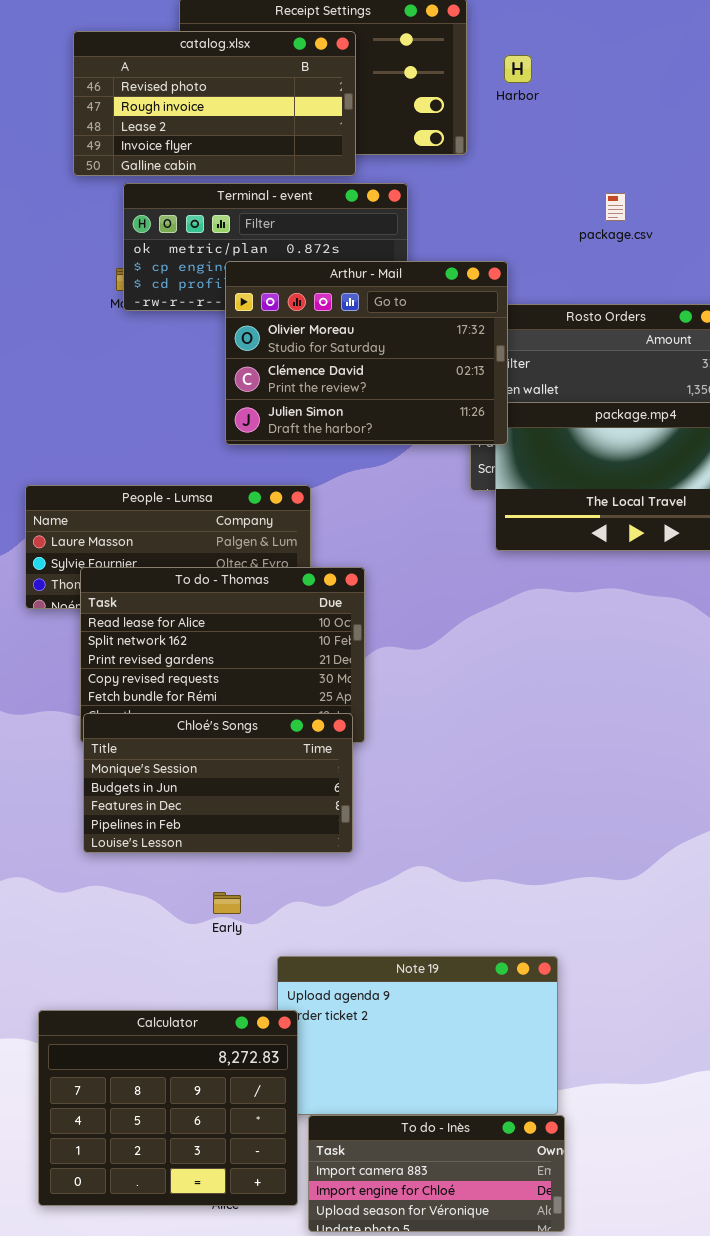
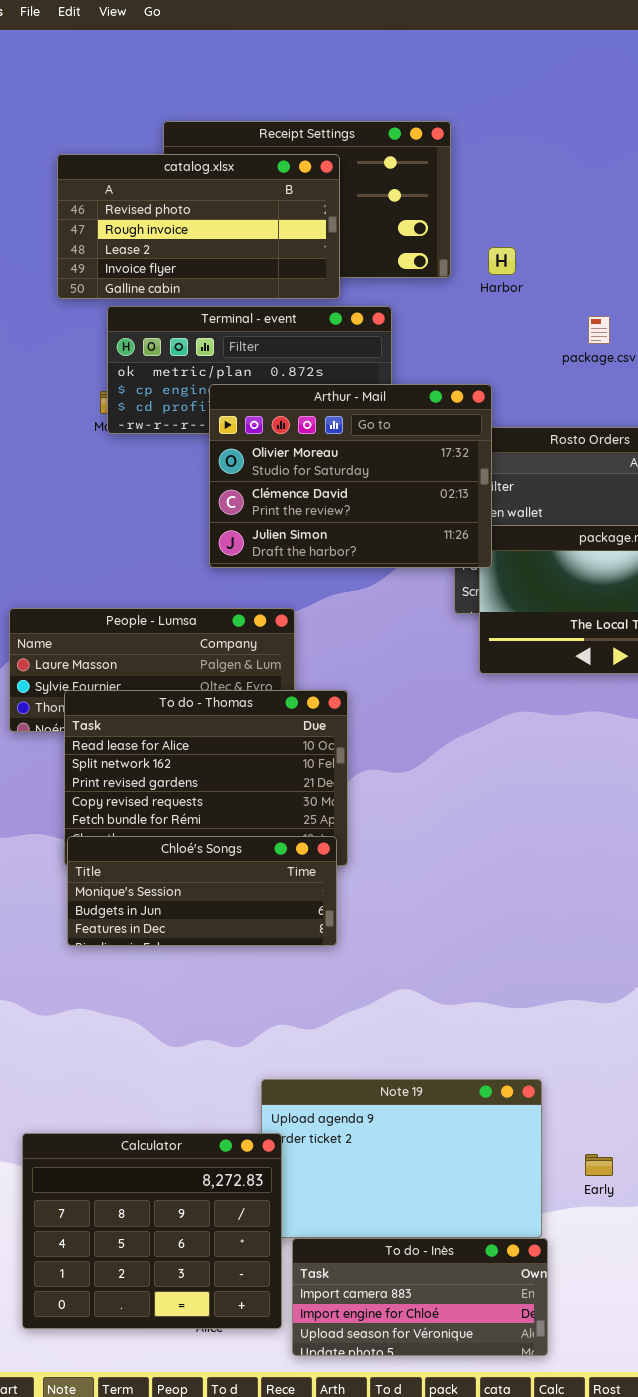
Harbor: [504,55,532,83] -> [488,247,516,275], moved
Chloé's Songs: [83,713,353,853] -> [67,836,337,946], resized
Early: [213,892,241,914] -> [585,1154,613,1176], moved

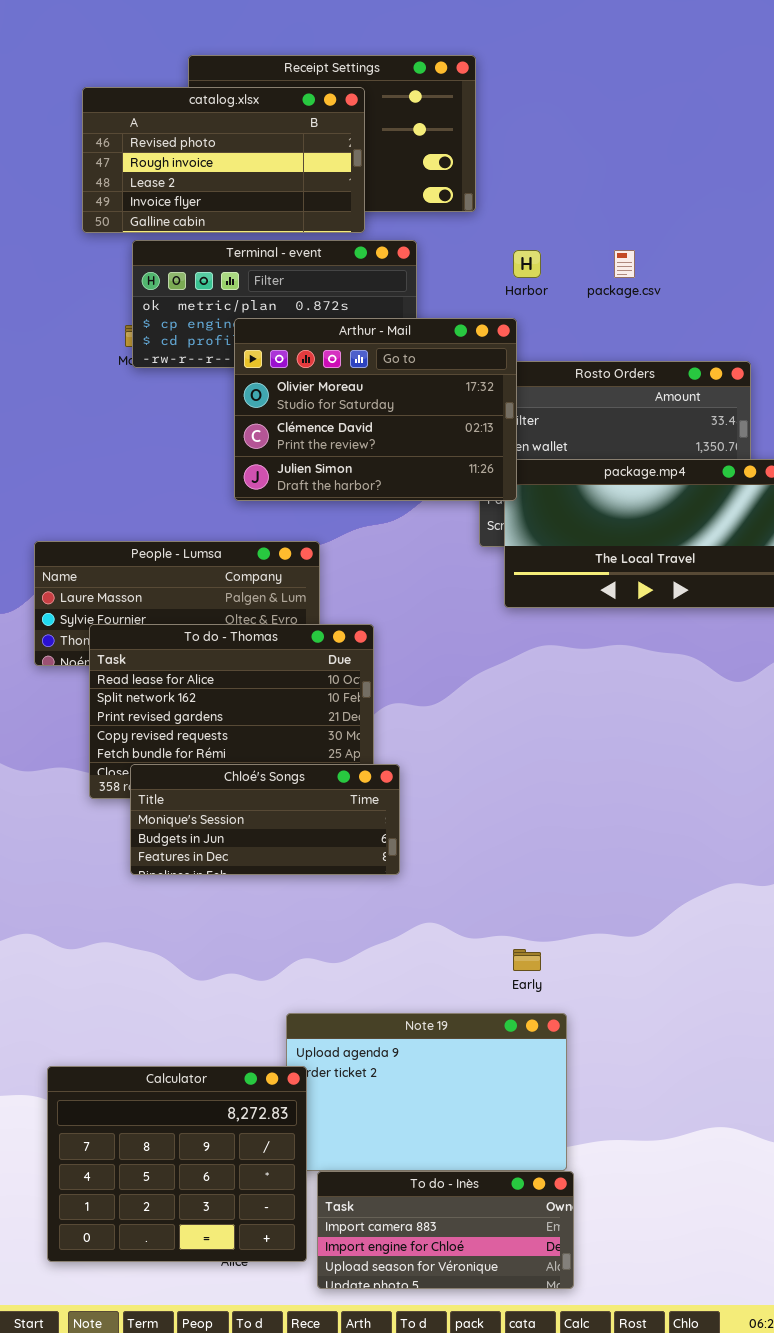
Harbor: [488,247,516,275] -> [513,250,541,278], moved
Chloé's Songs: [67,836,337,946] -> [130,764,400,875], moved
Early: [585,1154,613,1176] -> [513,949,541,971], moved

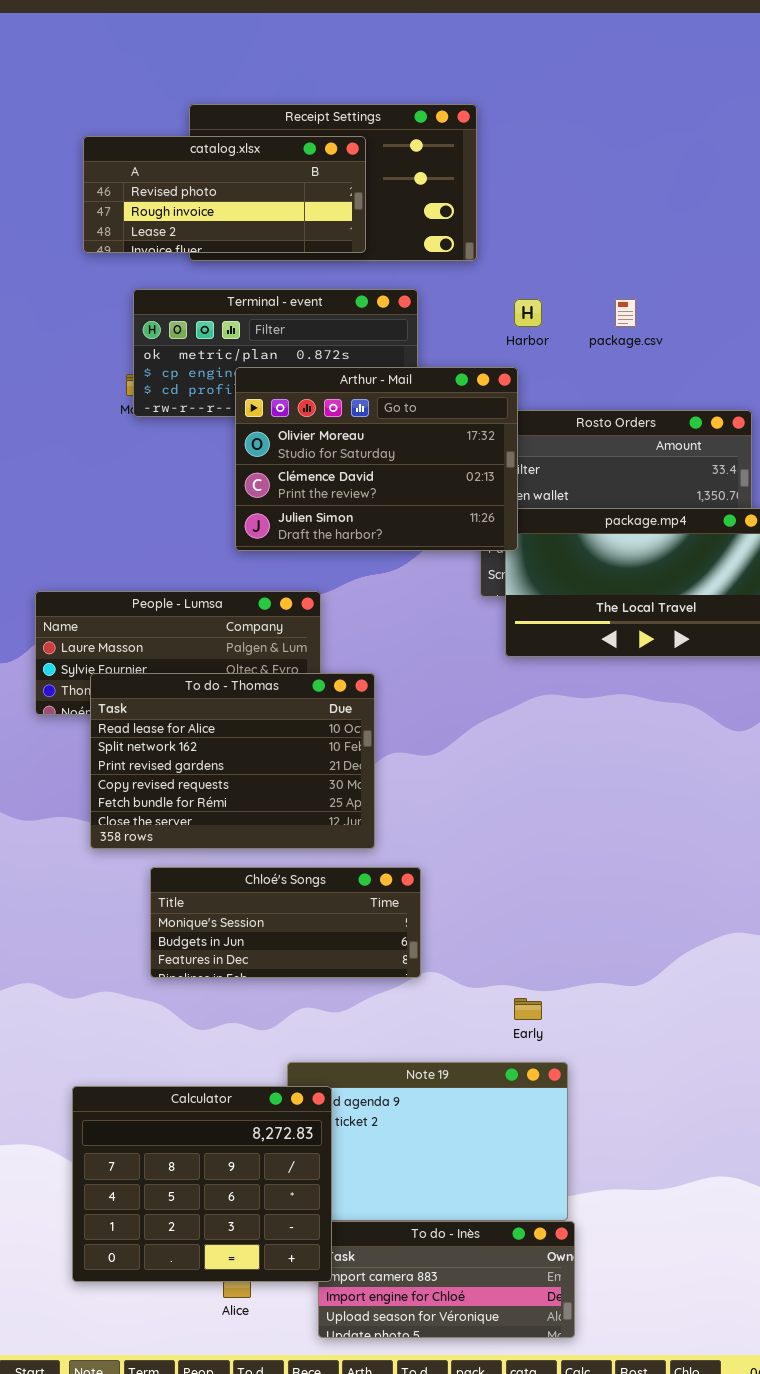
catalog.xlsx: [82,87,365,233] -> [83,136,366,253], resized
Chloé's Songs: [130,764,400,875] -> [150,867,421,978], moved
Calculator: [47,1066,307,1262] -> [72,1086,332,1282], moved

